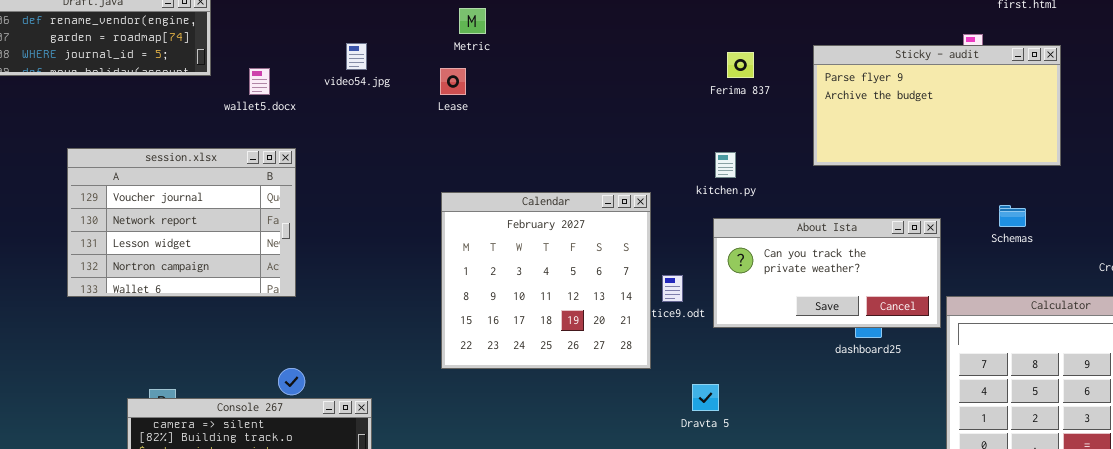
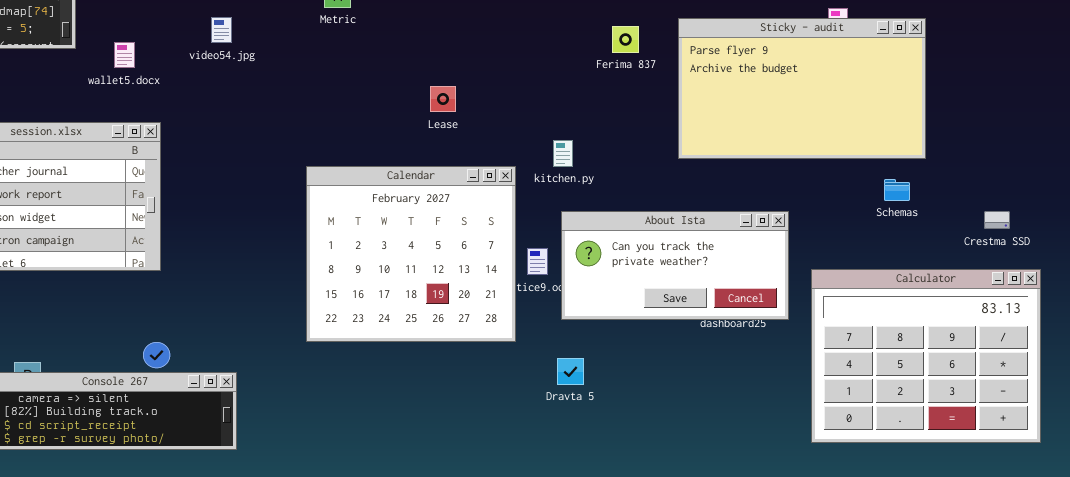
Sticky - audit: [813,45,1061,166] -> [678,18,926,159], resized
Ferima 837: [727,52,754,78] -> [612,26,639,53], moved
Lease: [440,68,466,95] -> [430,86,456,112], moved
kitchen.py: [715,152,736,178] -> [553,140,573,167], moved
Schemas: [999,205,1026,227] -> [884,179,910,201], moved
About Ista: [713,218,941,328] -> [561,211,789,320], moved

